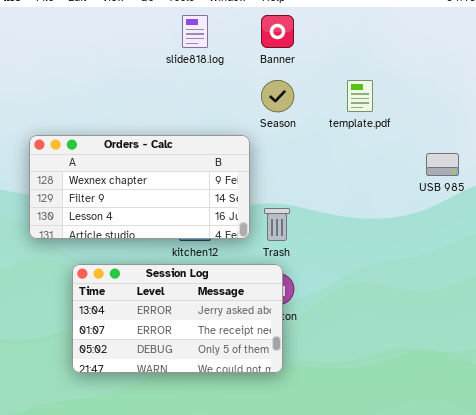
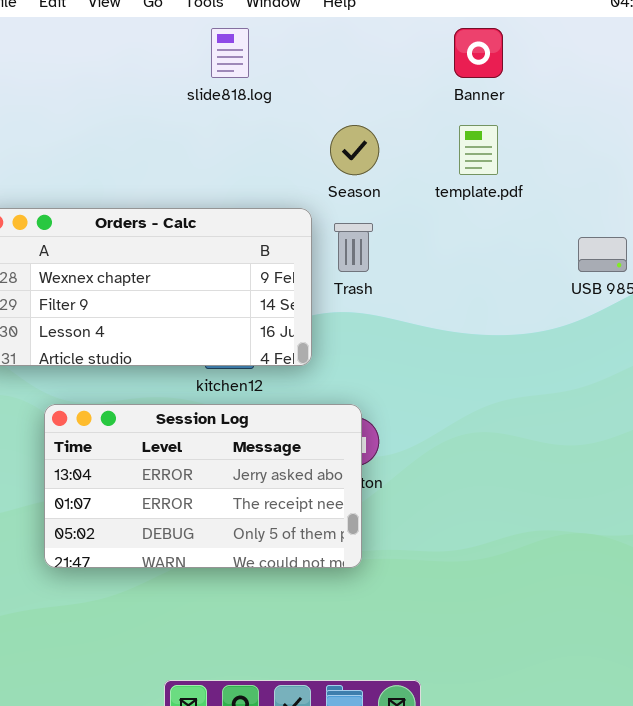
Banner: [261,15,294,48] -> [454,28,503,78], moved
Trash: [264,208,290,241] -> [334,223,373,272], moved

